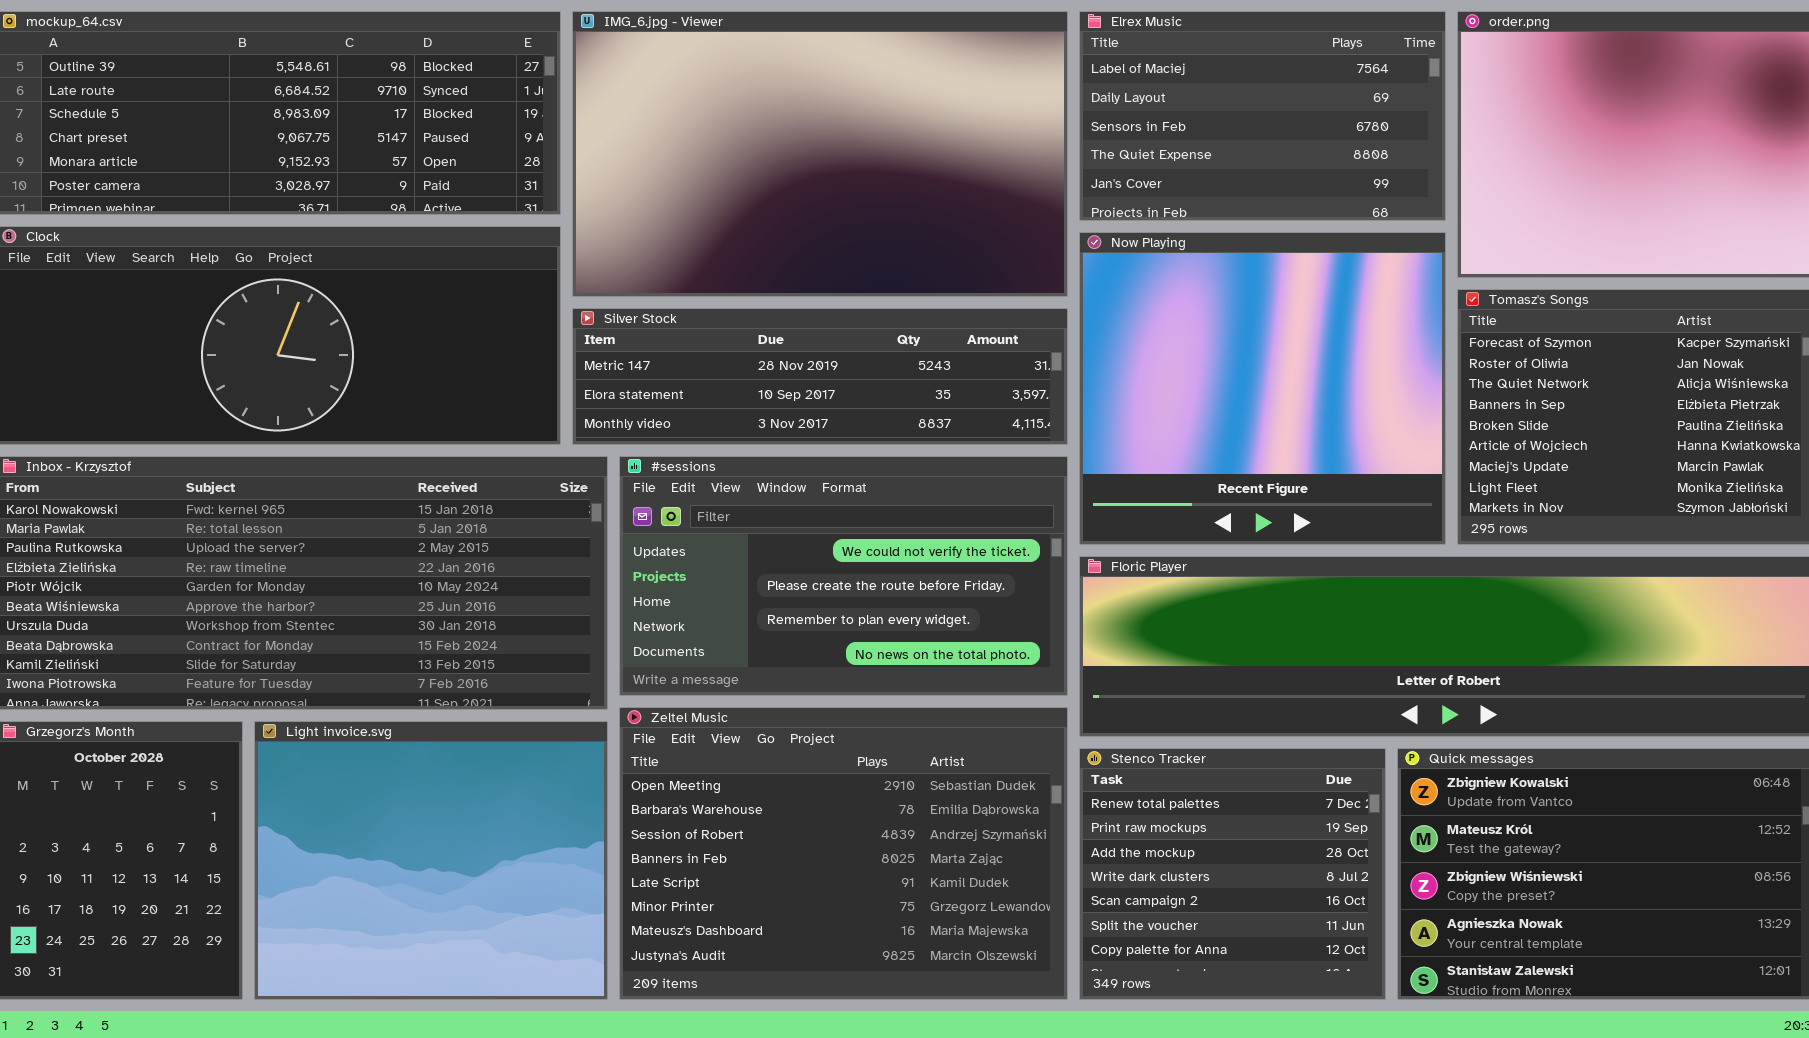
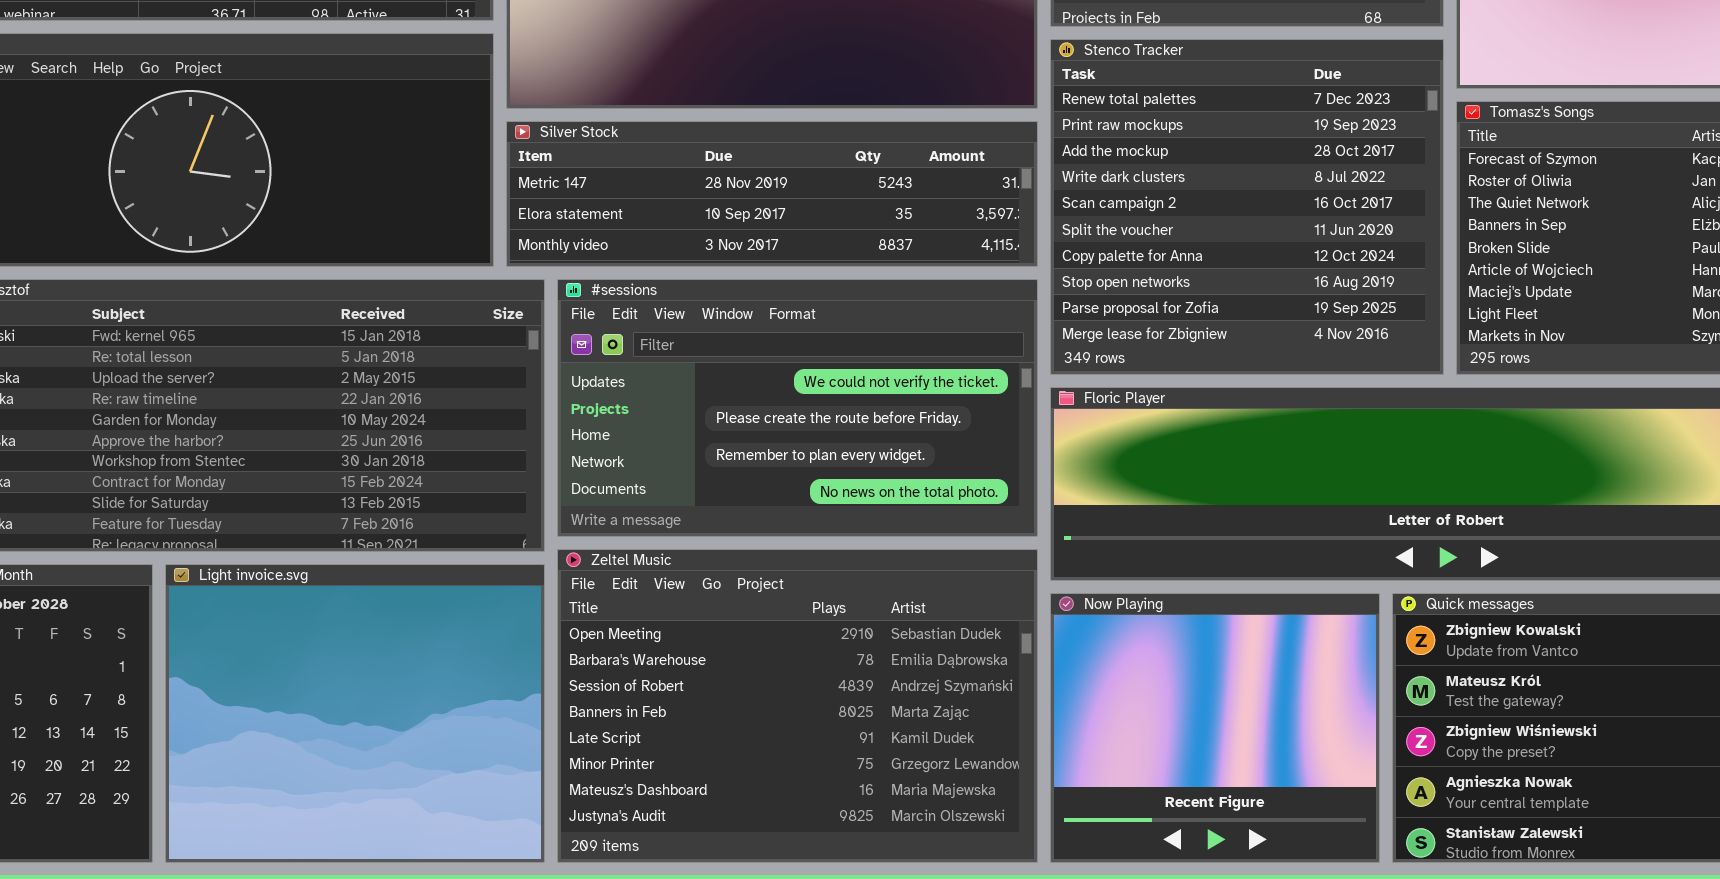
Now Playing: [1079,232,1446,545] -> [1050,593,1380,863], moved, resized
Stenco Tracker: [1079,748,1386,1000] -> [1050,39,1444,375], moved, resized

